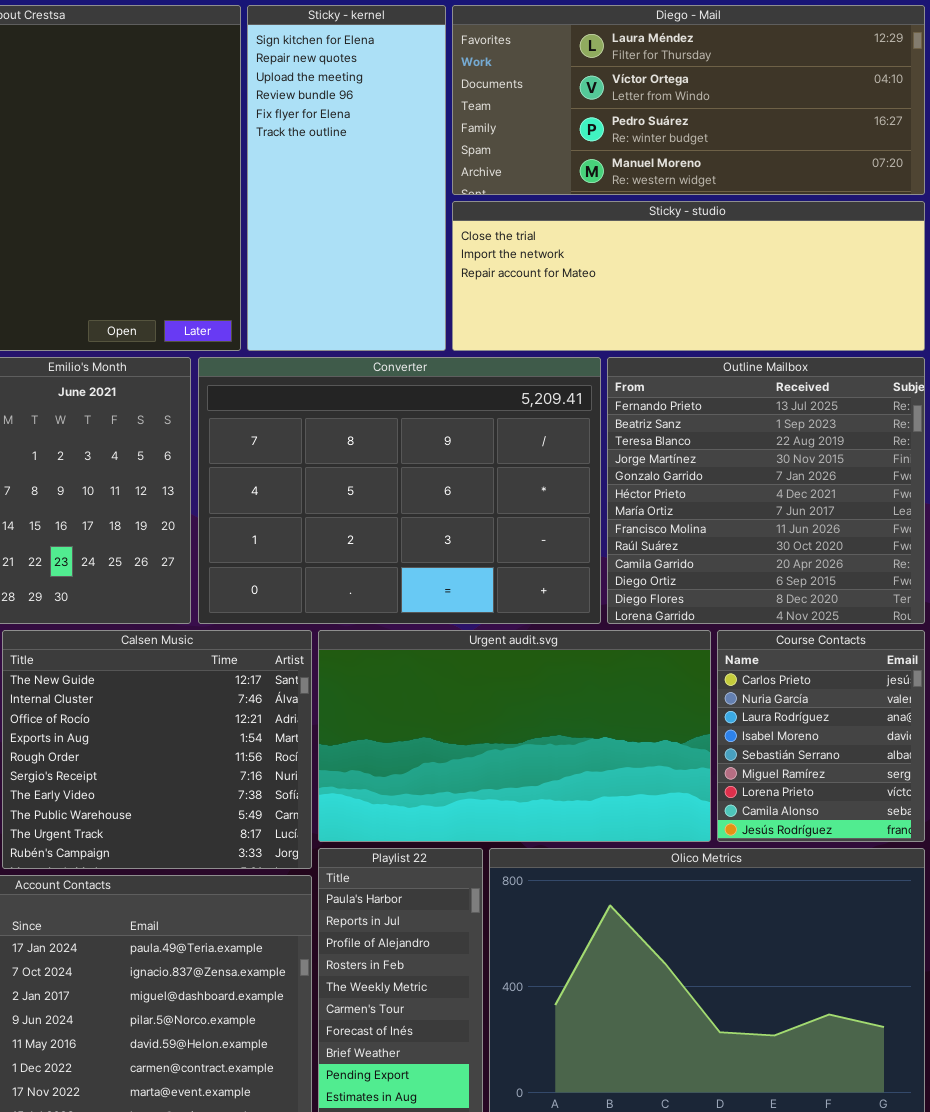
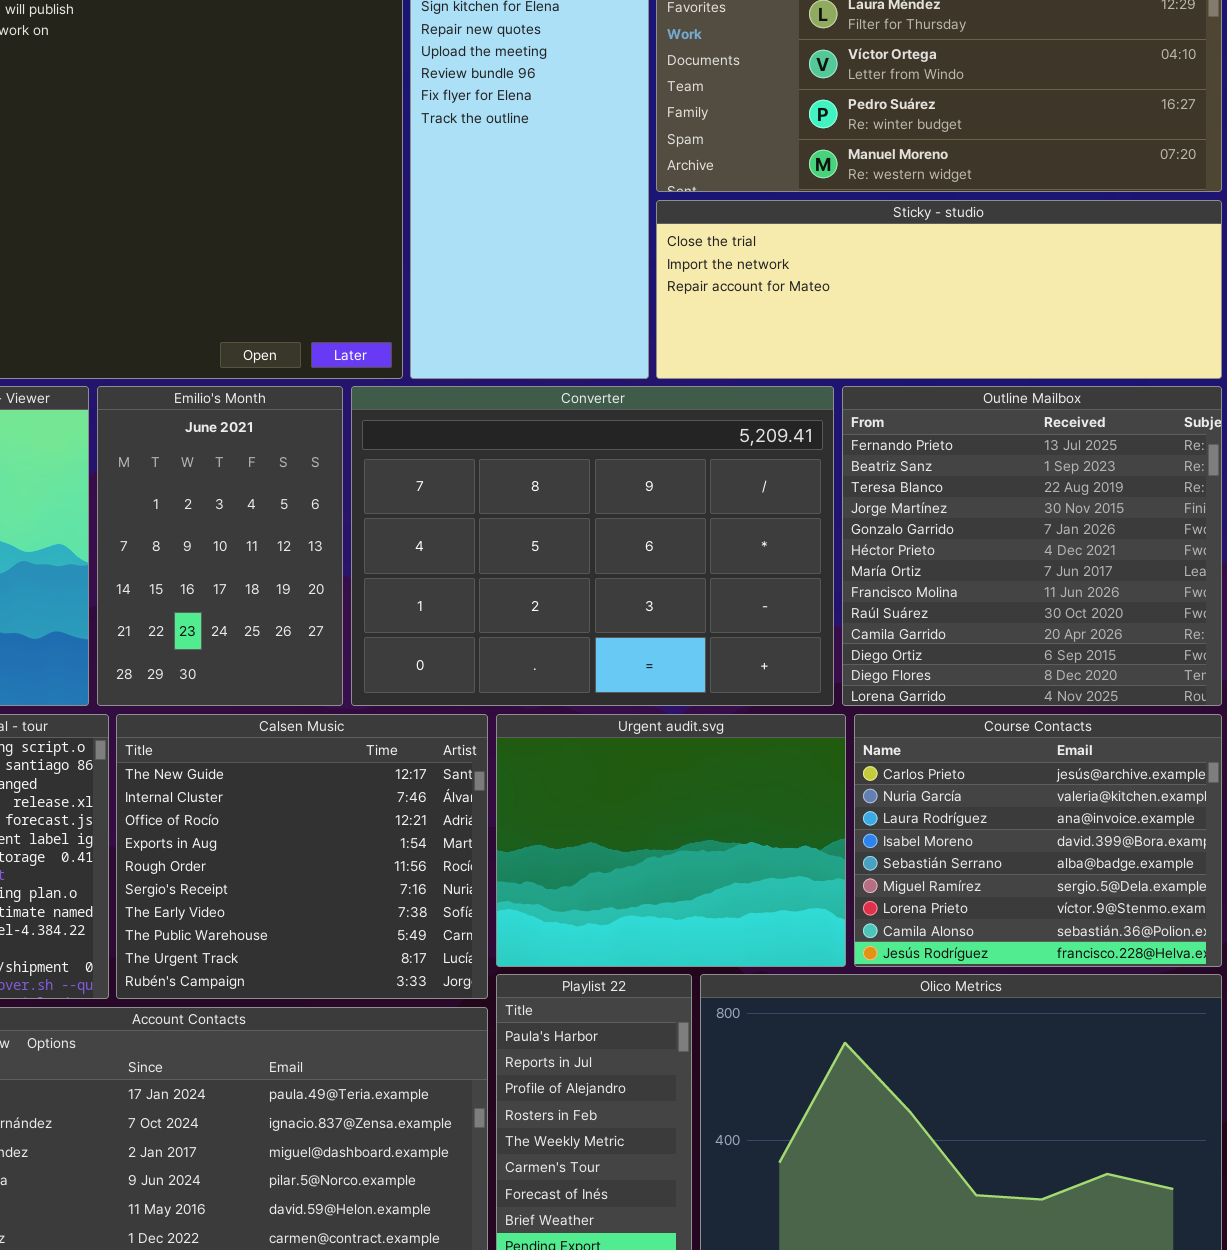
Urgent audit.svg: [318,630,711,842] -> [496,714,846,967], resized
Course Contacts: [717,630,925,842] -> [854,714,1222,967], resized

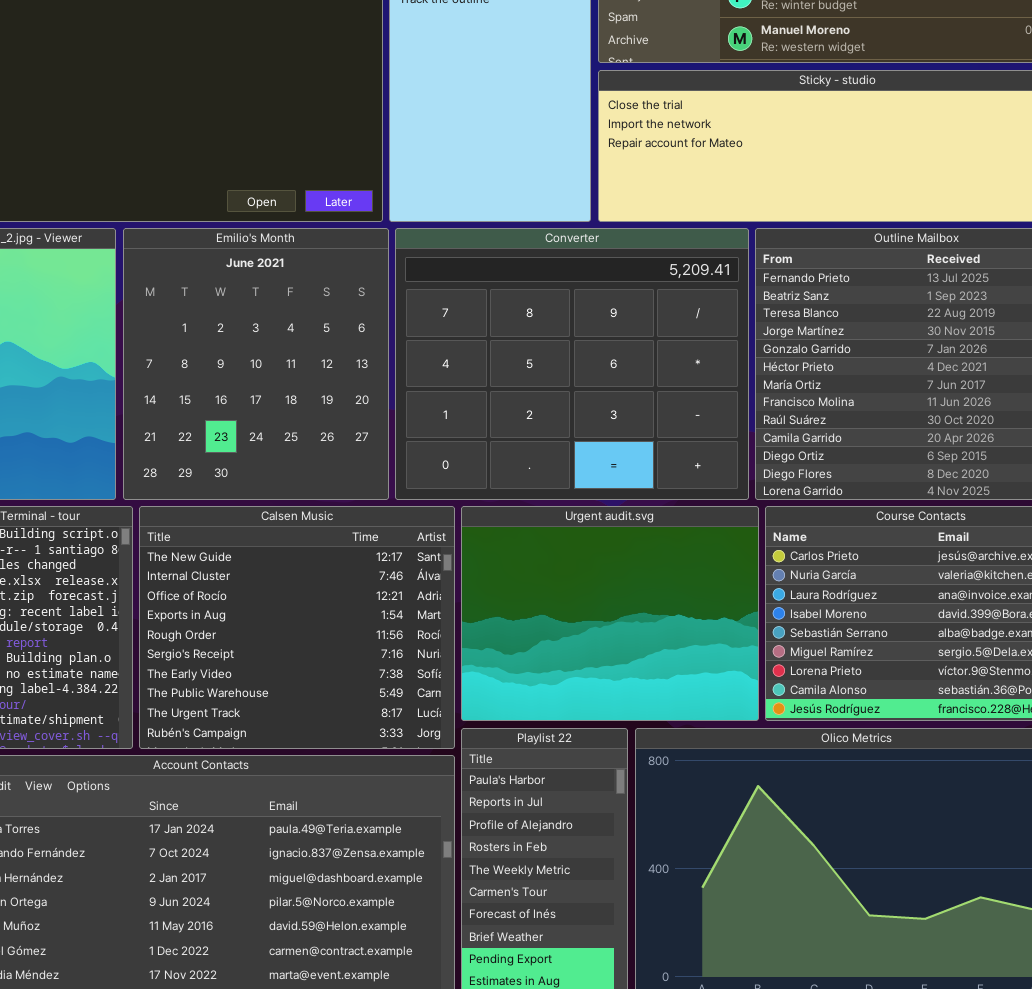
Emilio's Month: [97,386,343,706] -> [123,228,389,500], resized
Converter: [351,386,834,706] -> [395,228,749,500], resized

